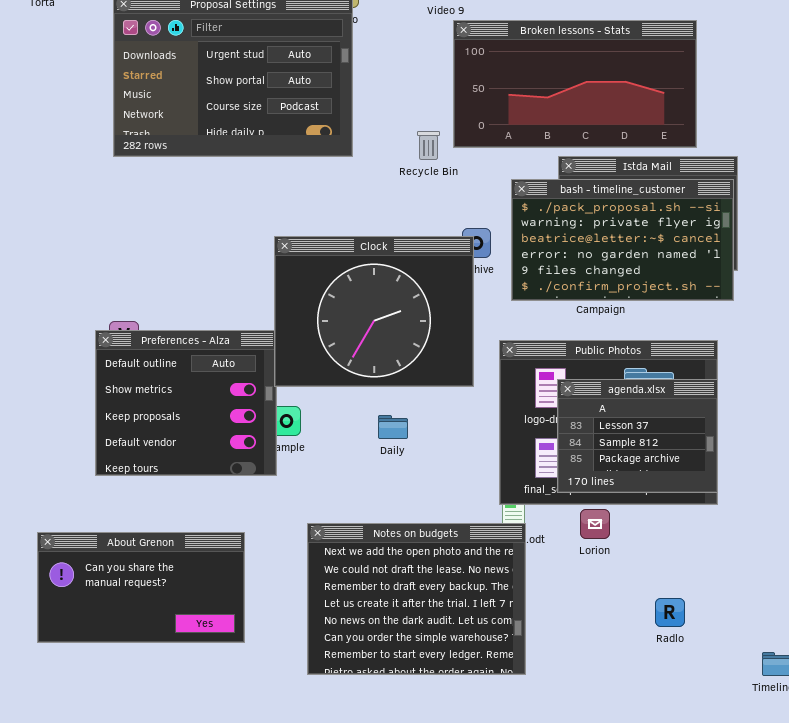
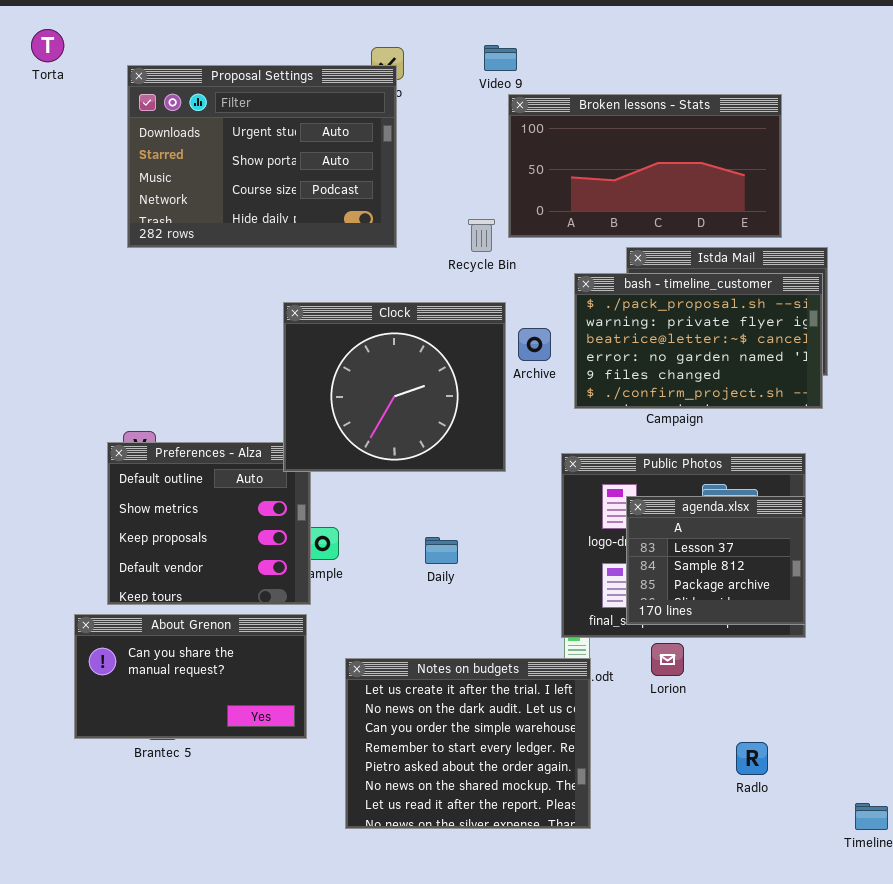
Clock: [274,236,474,387] -> [283,302,506,472], moved
Notes on budgets: [307,523,526,675] -> [345,658,591,829], scrolled down 3 rows
About Grenon: [37,532,245,643] -> [74,614,307,739], moved

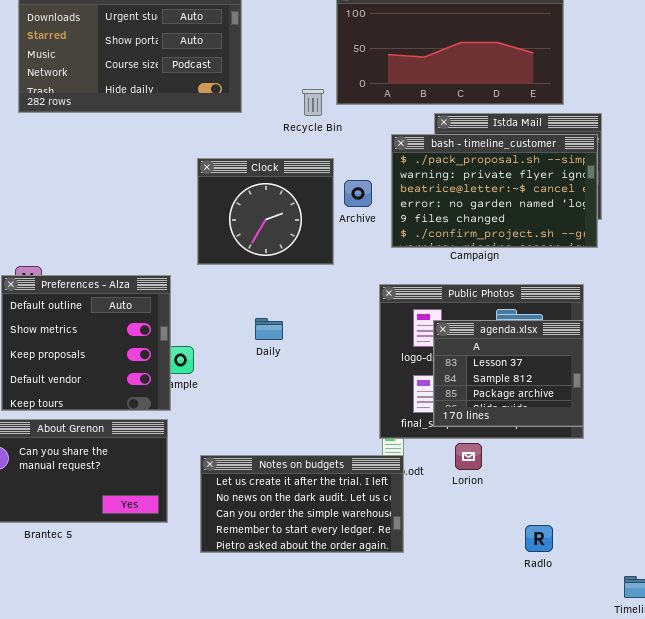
Clock: [283,302,506,472] -> [197,158,334,265], resized
Daily: [425,537,458,564] -> [255,318,283,340], moved
Notes on budgets: [345,658,591,829] -> [200,455,404,553], resized

